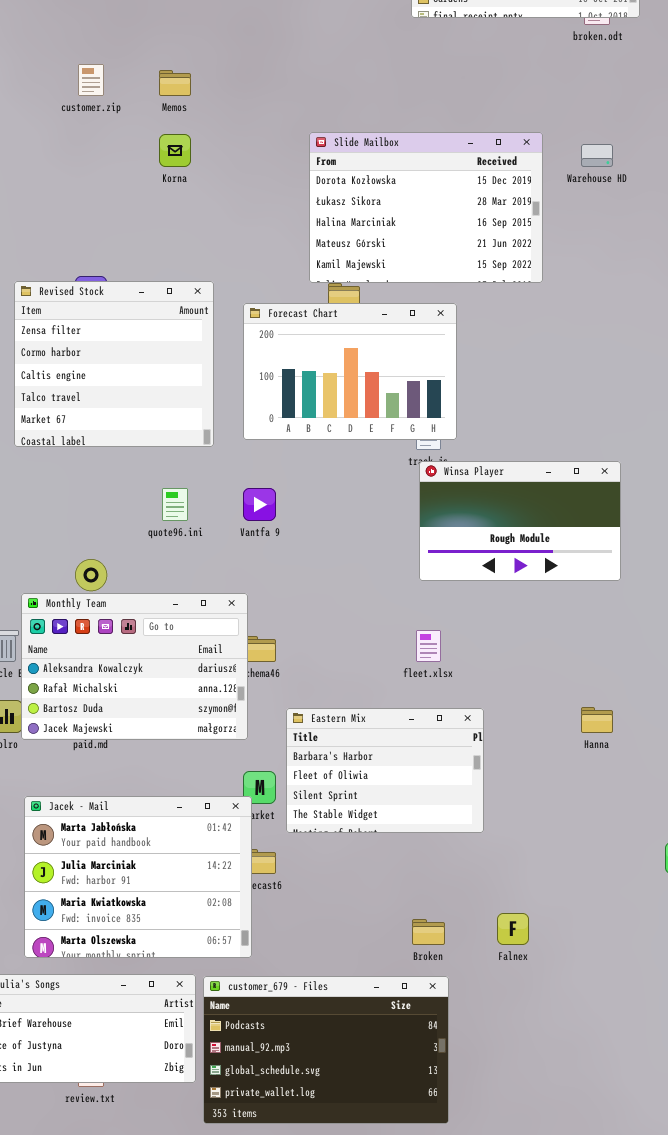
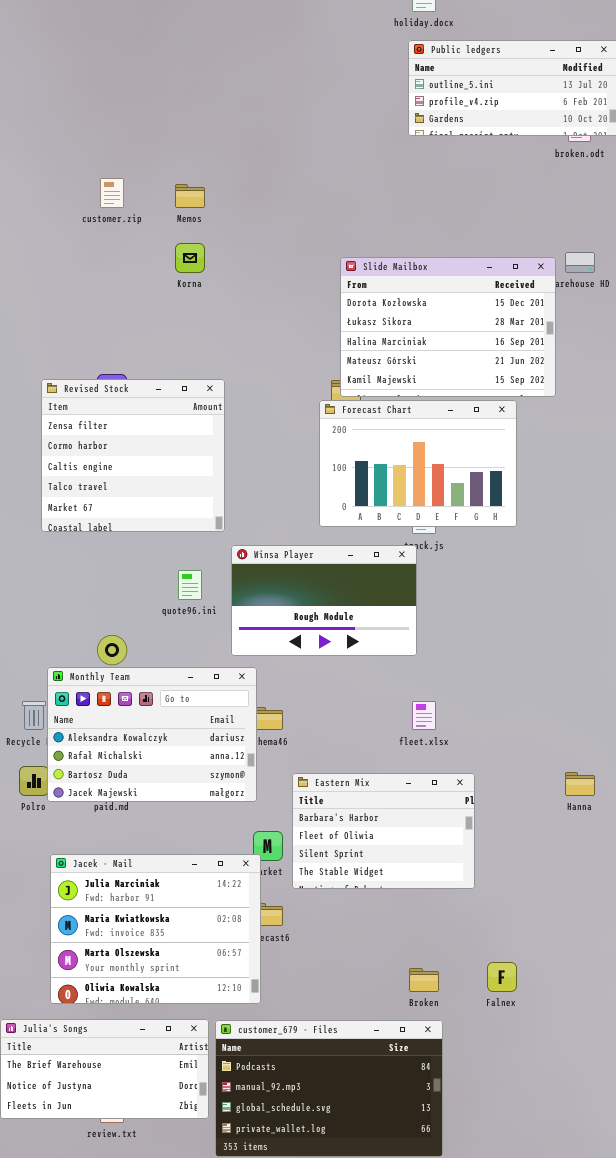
Slide Mailbox: [309,132,543,283] -> [340,257,556,397], moved
Forecast Chart: [243,303,457,440] -> [319,400,517,527], moved
Winsa Player: [419,461,621,581] -> [231,545,417,656], moved
Jacek - Mail: [24,796,252,958] -> [50,854,261,1004], scrolled down 1 row

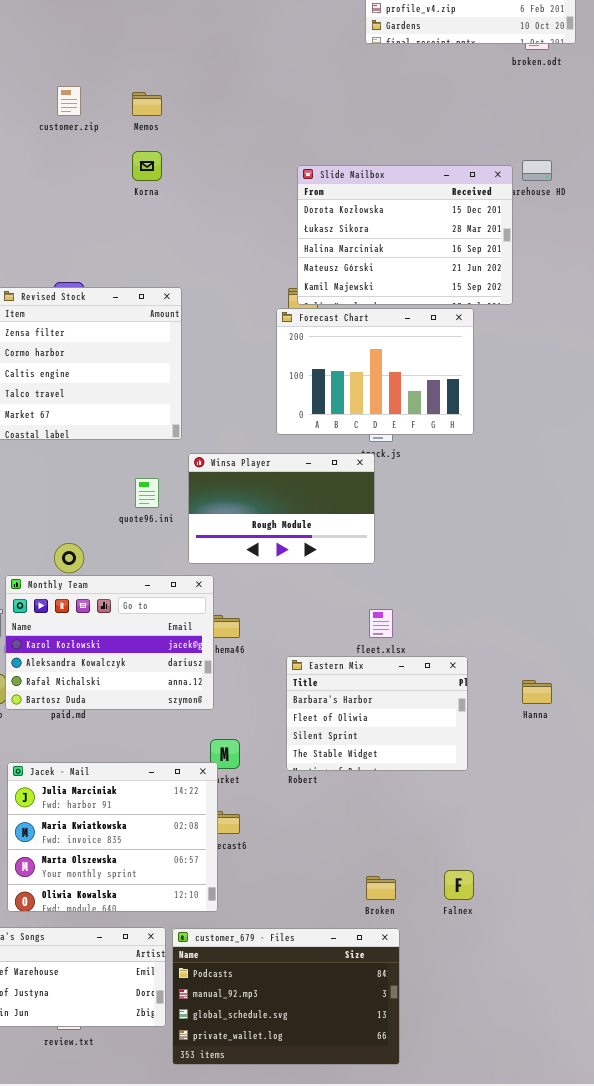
Monthly Team: [47,667,257,802] -> [5,575,214,710], scrolled up 1 row
Eastern Mix: [292,773,475,889] -> [286,656,468,771], moved

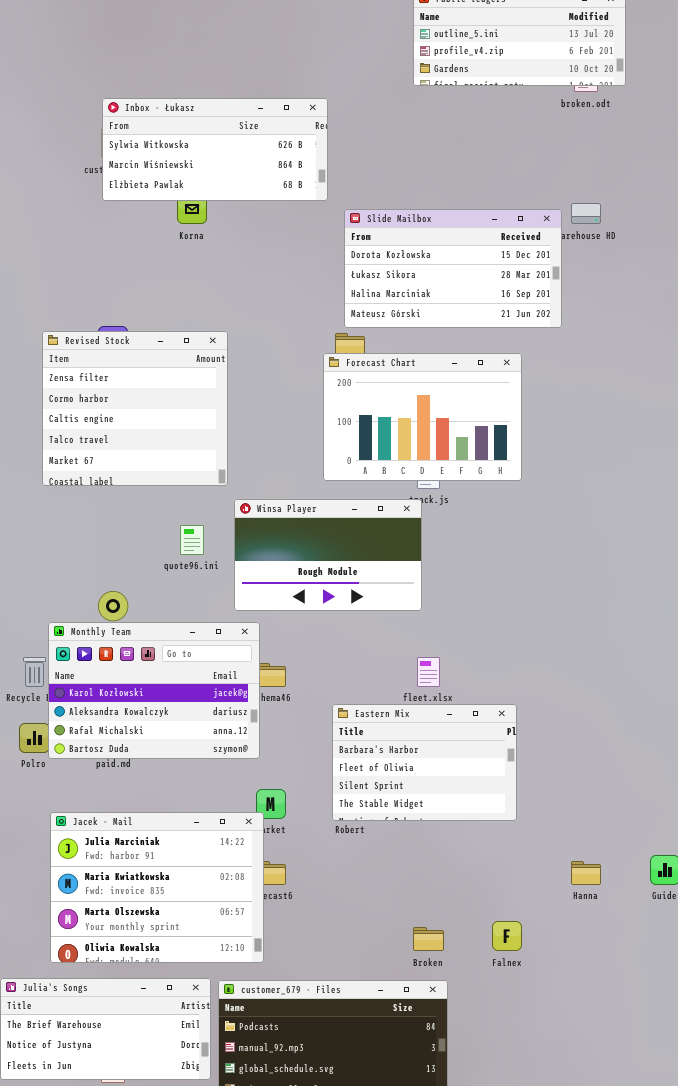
Inbox - Łukasz: none -> [102,98,328,201], opened
Slide Mailbox: [297,165,513,305] -> [344,209,562,328], resized
Hanna: [522,680,552,704] -> [571,861,601,885], moved

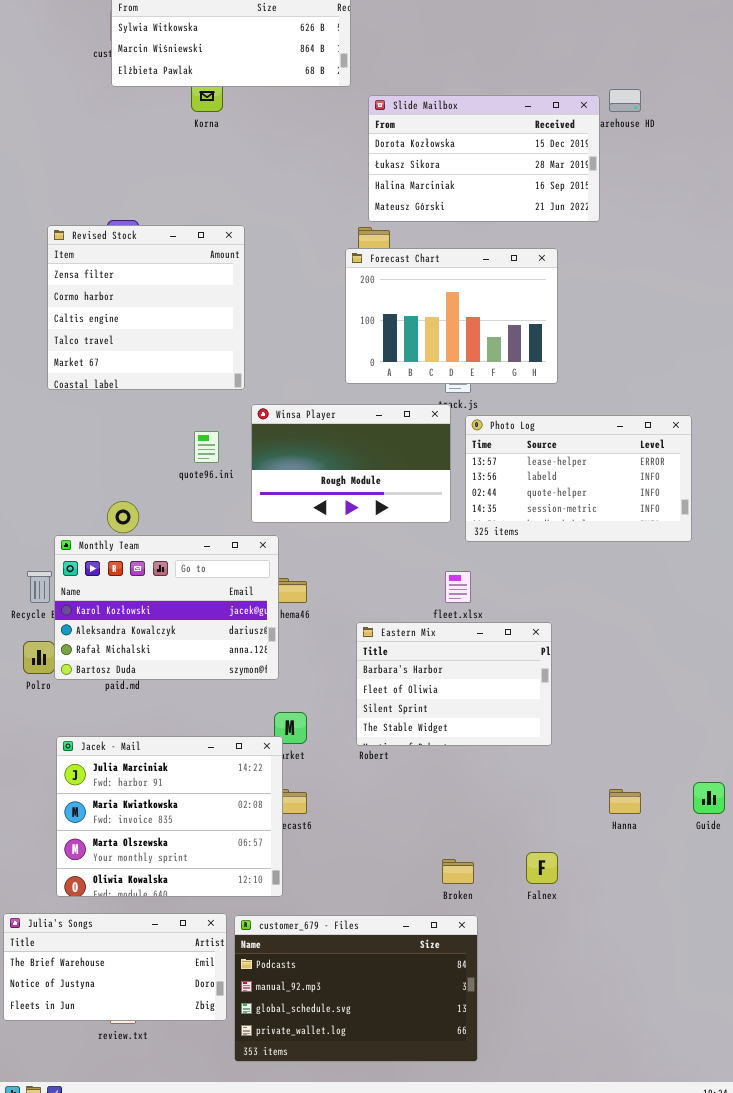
Photo Log: none -> [465,415,692,542], opened

